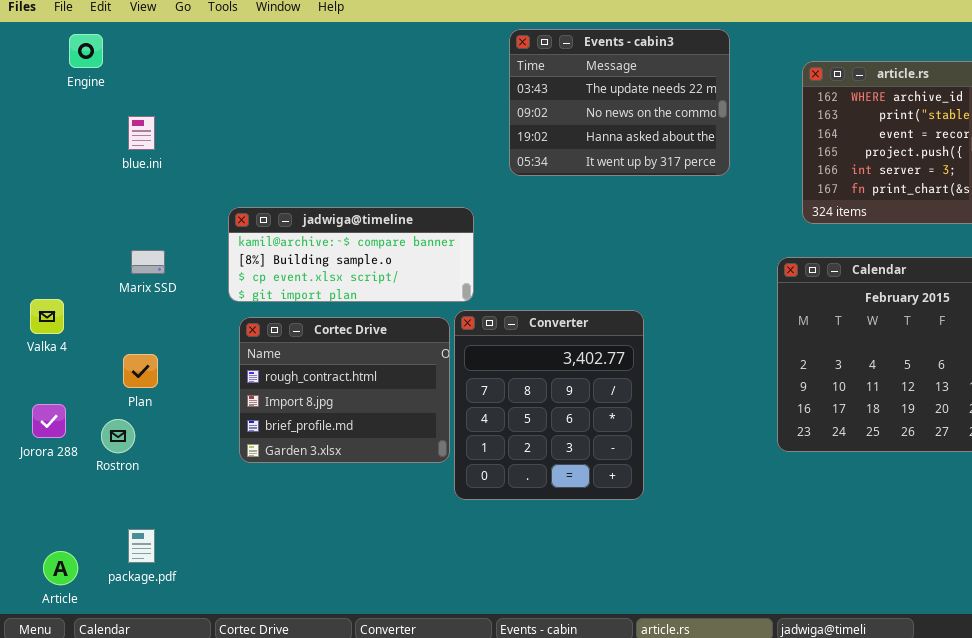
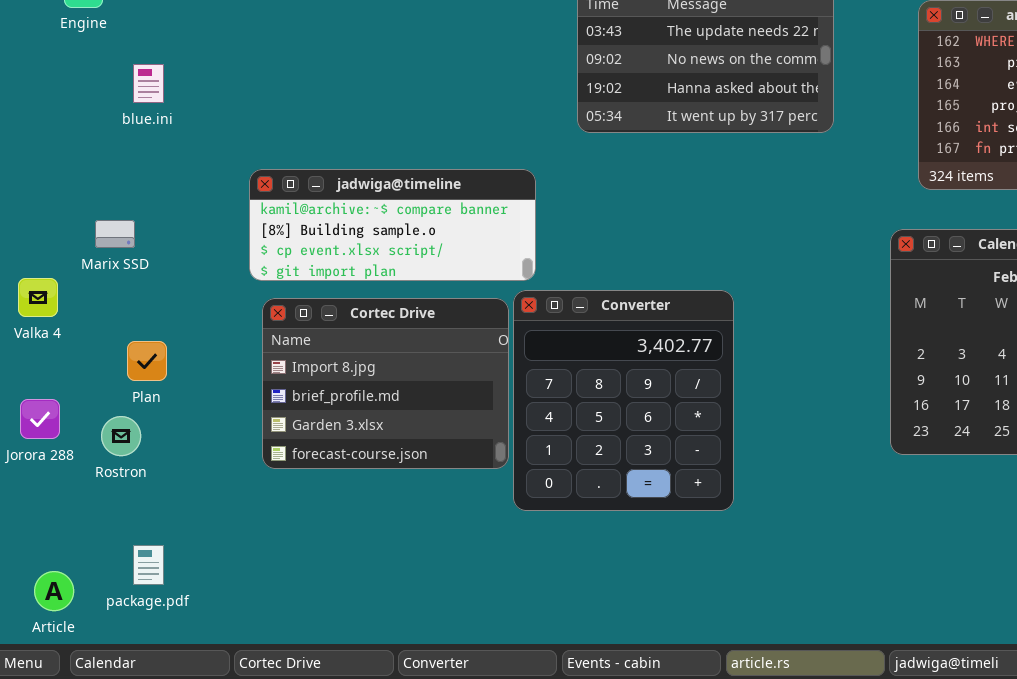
Marix SSD: [131,250,165,274] -> [95,220,135,248], moved
Cortec Drive: [239,317,450,463] -> [262,298,509,469], scrolled down 1 row

